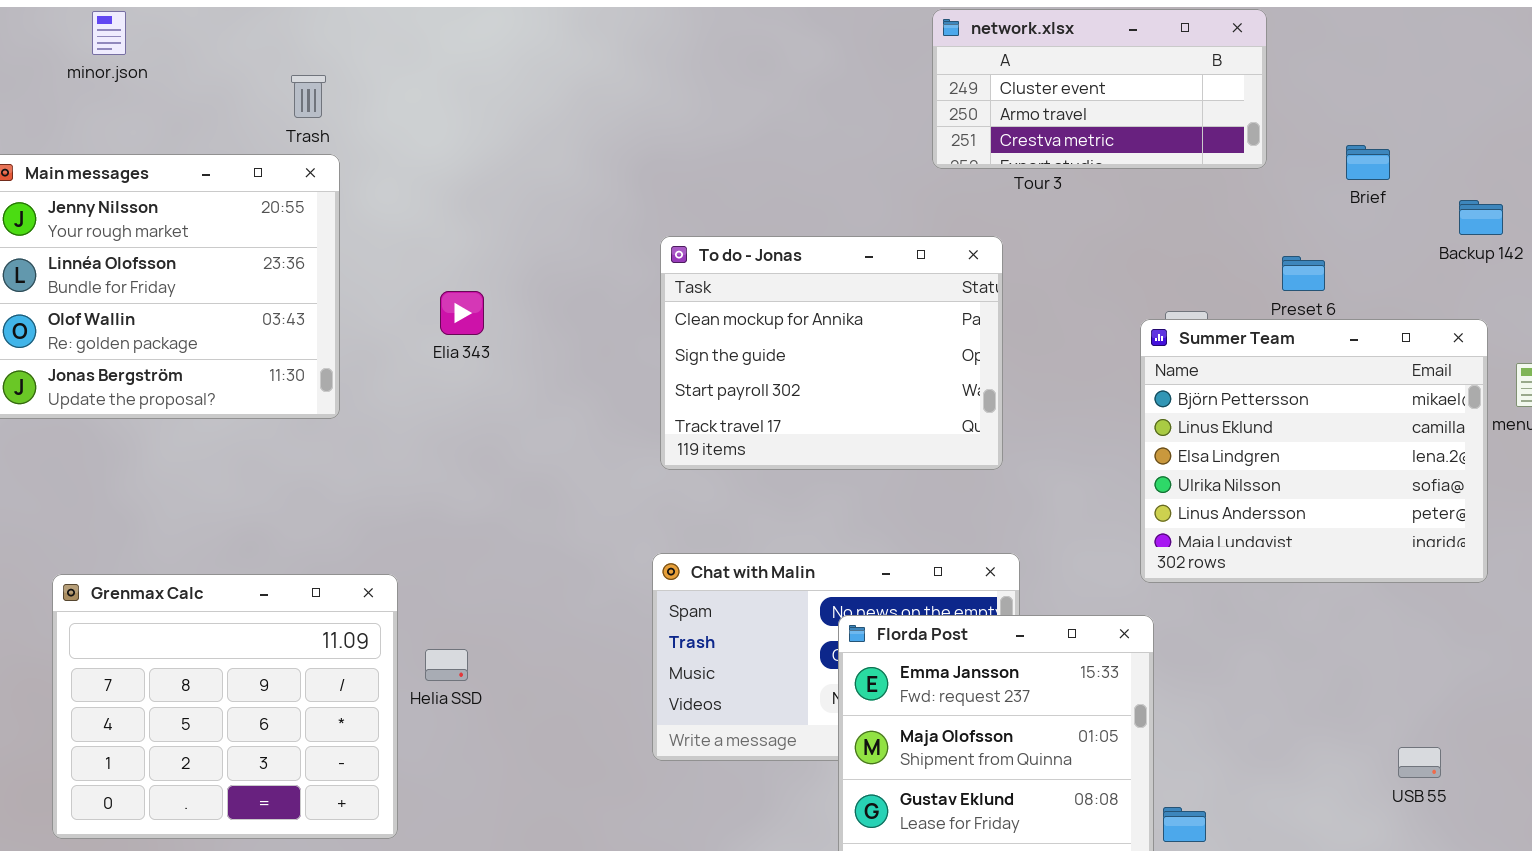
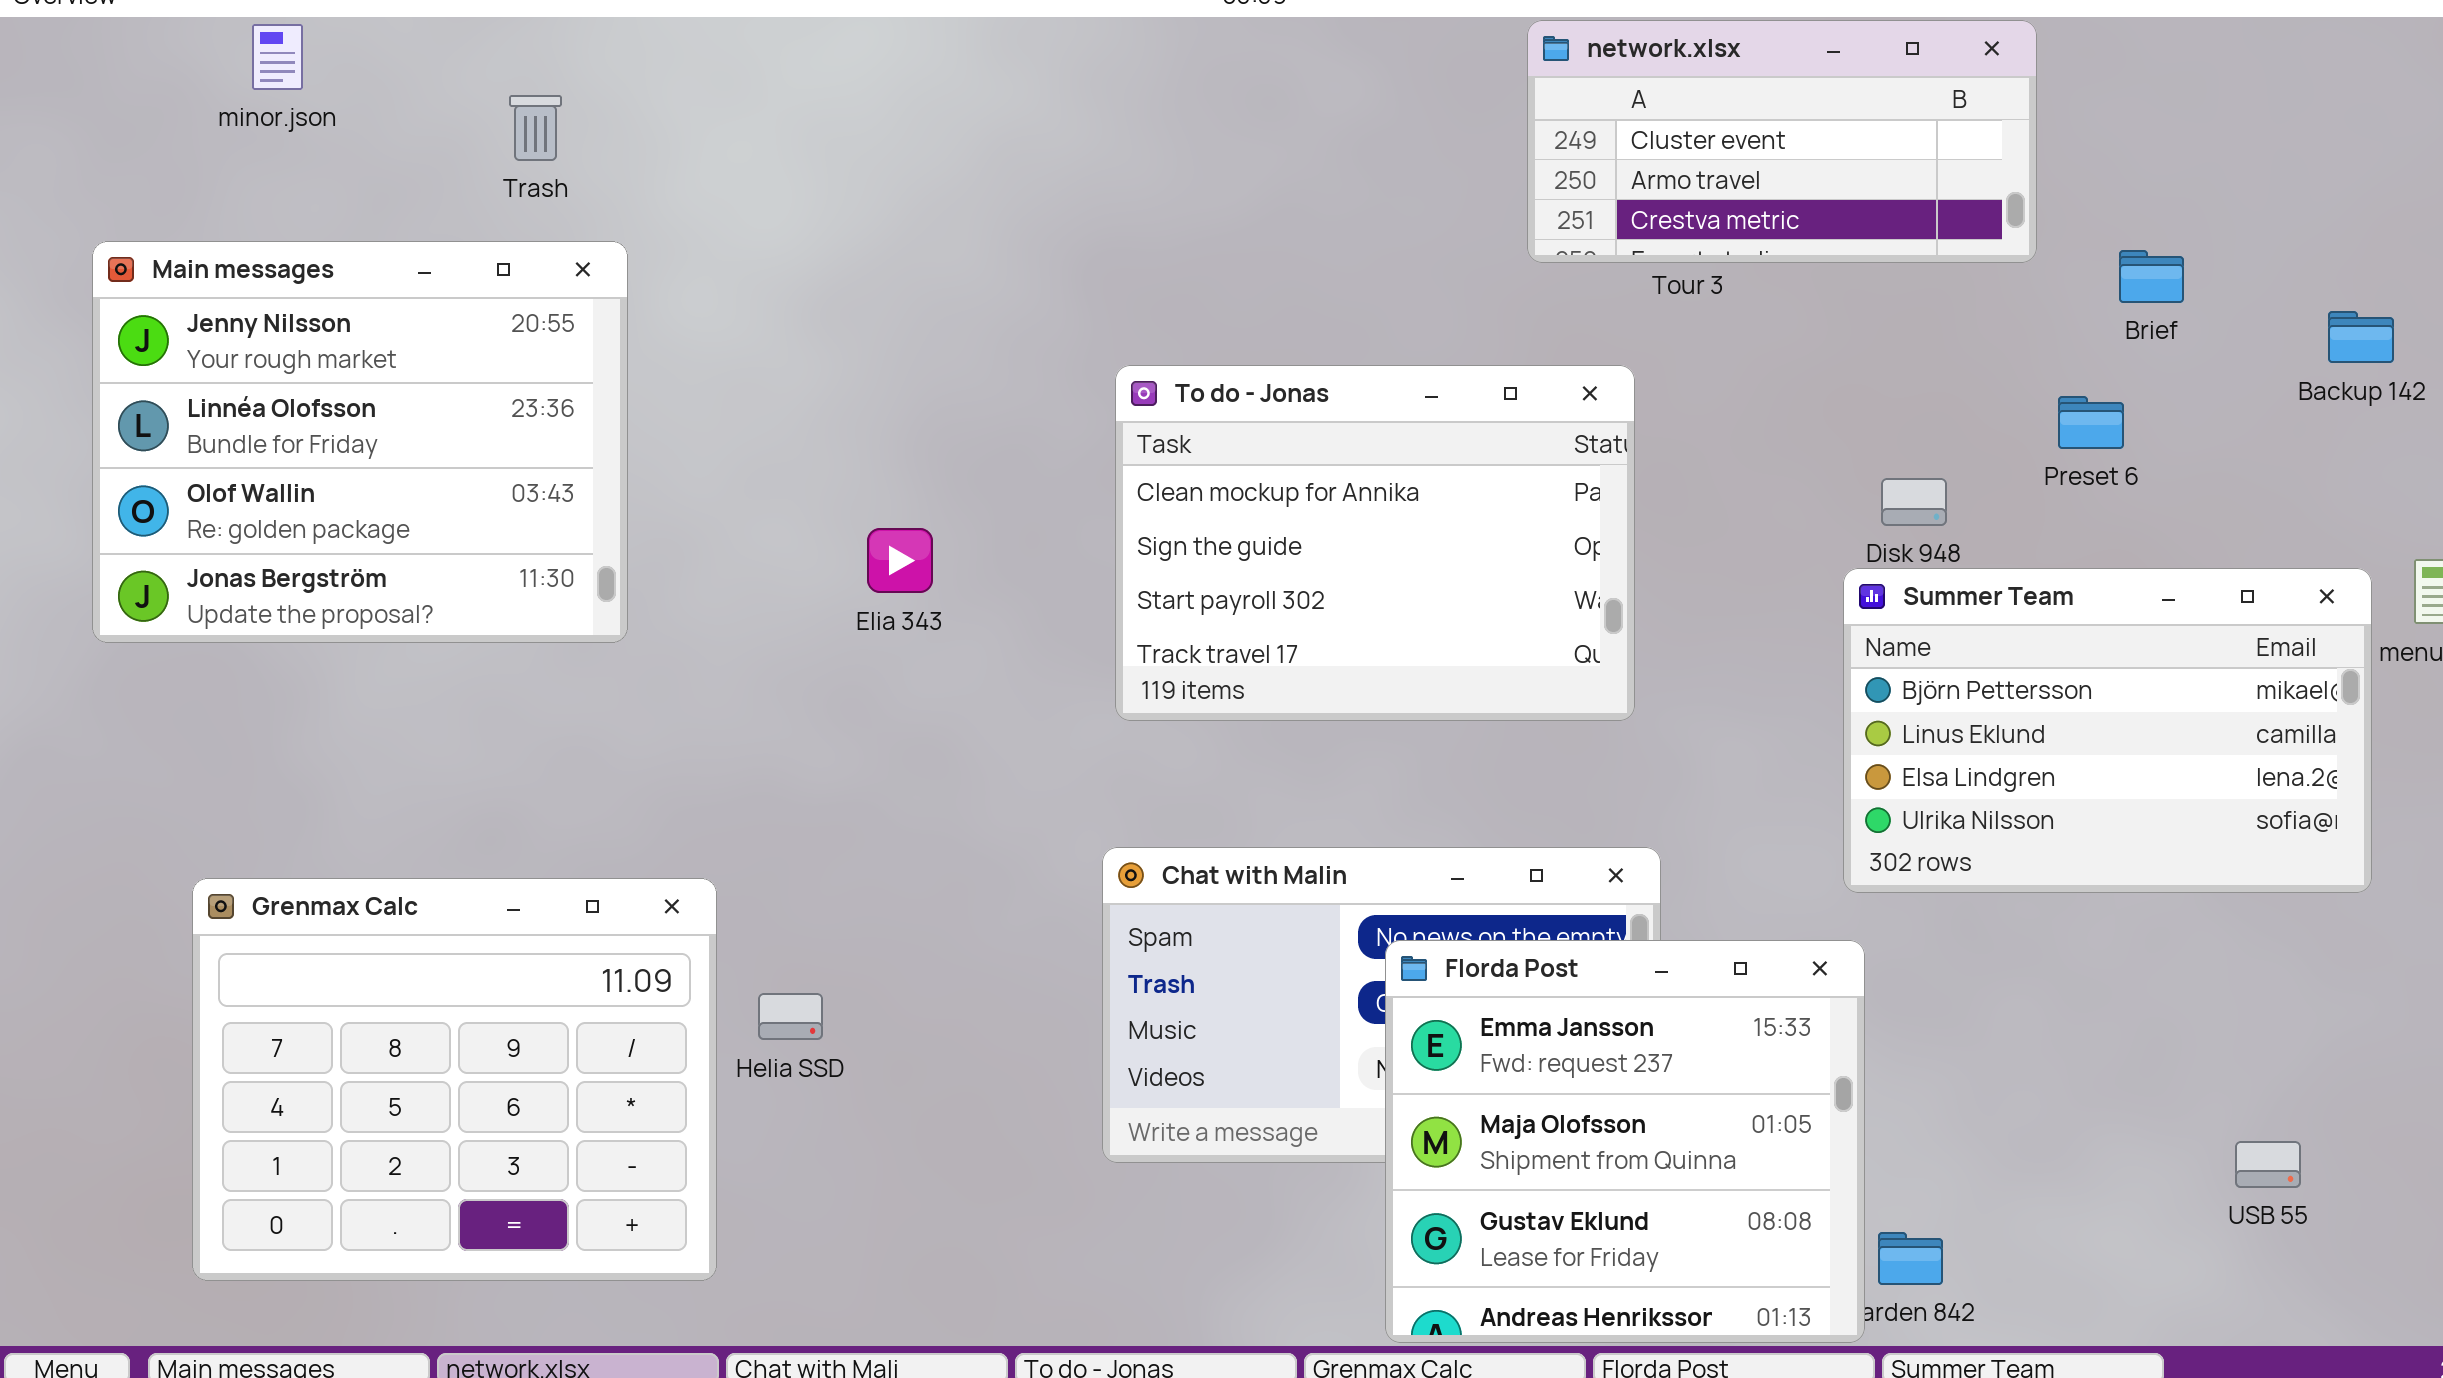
Trash: [291,75,326,118] -> [509,95,562,161], moved
Brief: [1346,145,1390,180] -> [2119,250,2184,303], moved
Elia 343: [440,291,484,335] -> [867,528,933,593], moved
Summer Team: [1140,319,1488,583] -> [1843,568,2372,893], resized

